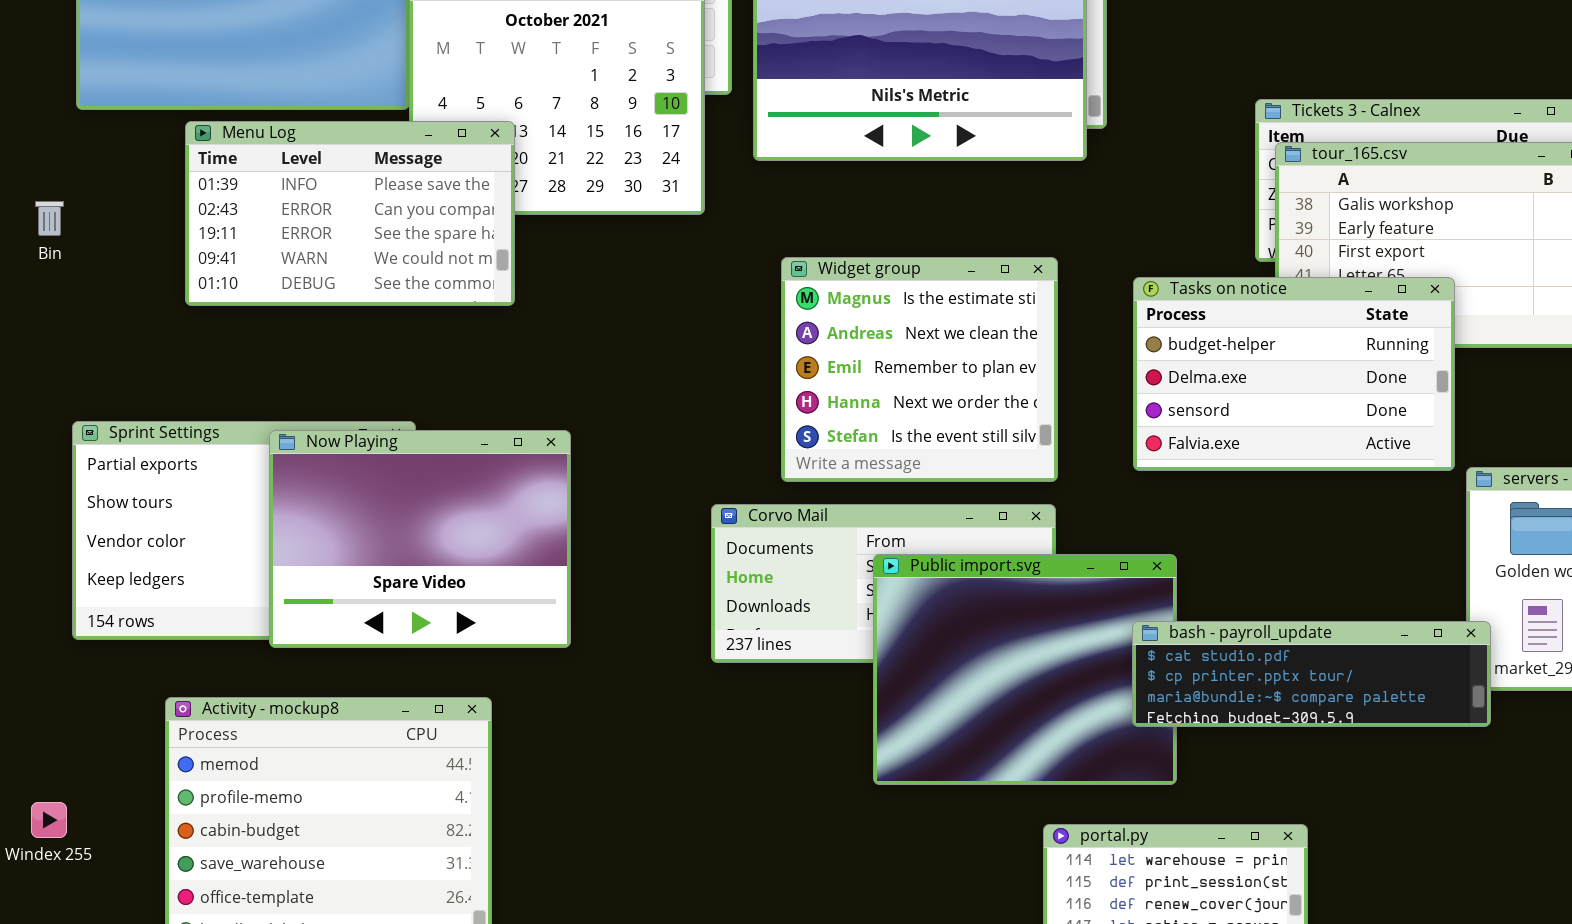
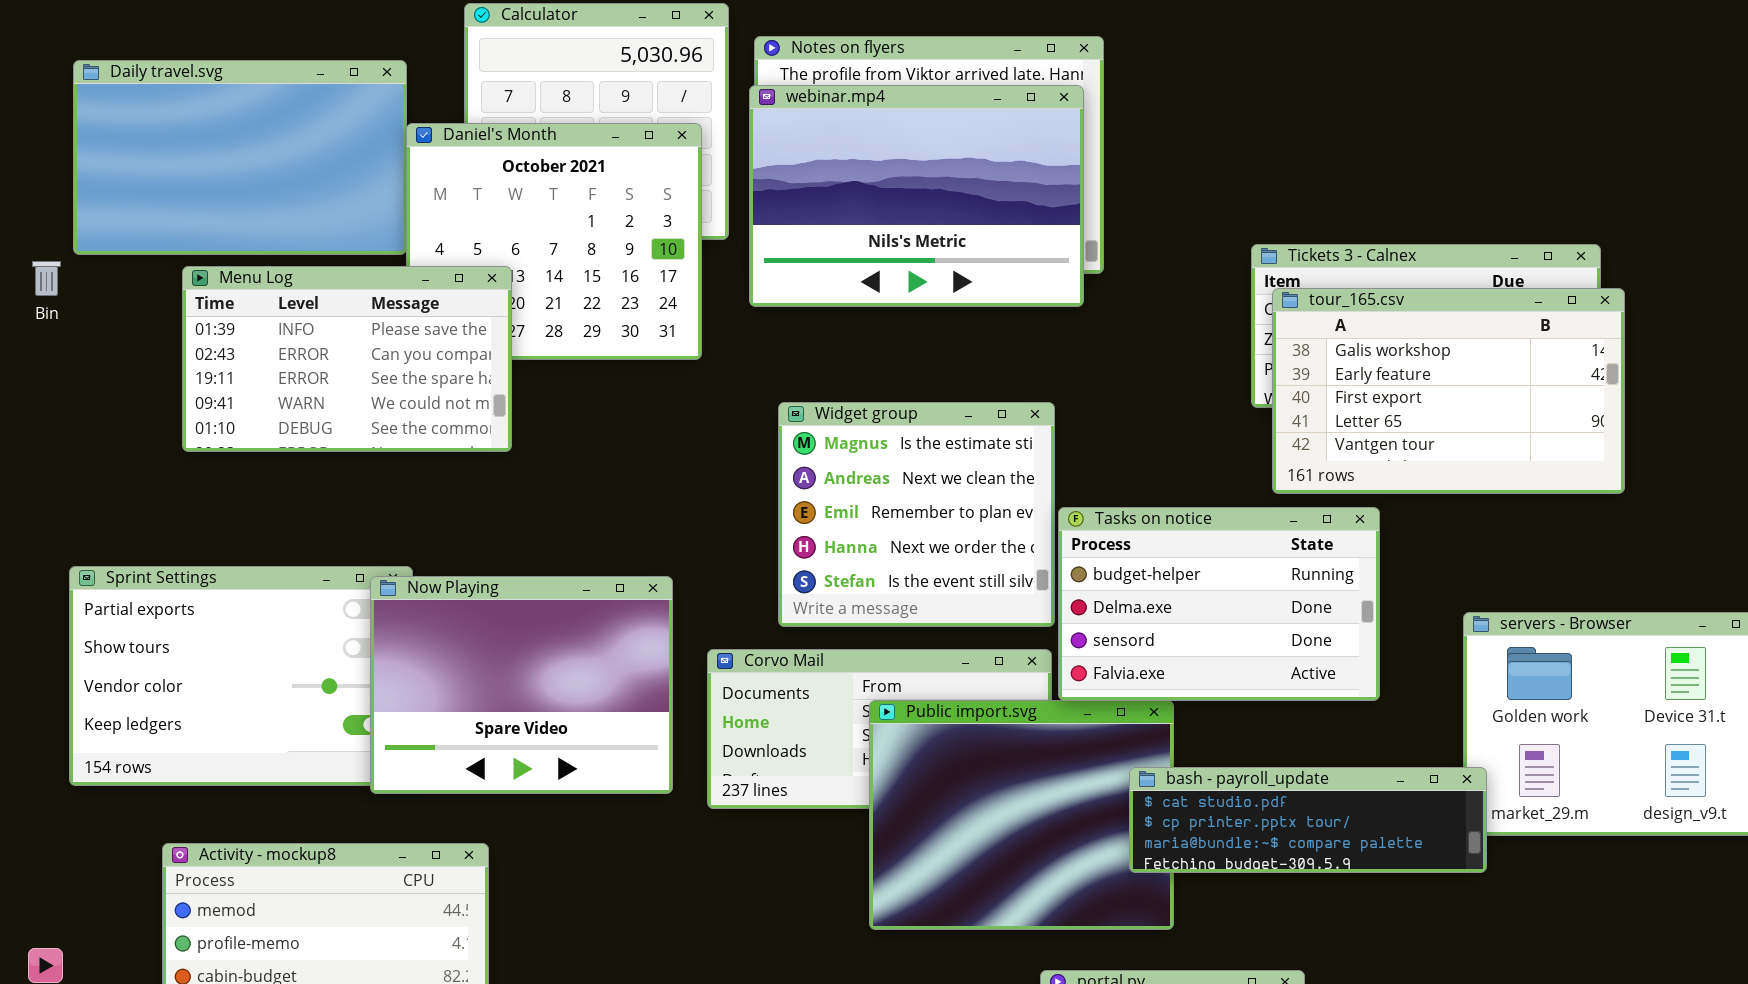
Bin: [35,201,64,236] -> [32,261,61,296], moved
Tasks on notice: [1133,277,1455,471] -> [1058,507,1380,701], moved
Now Playing: [269,430,571,648] -> [370,576,673,794], moved

